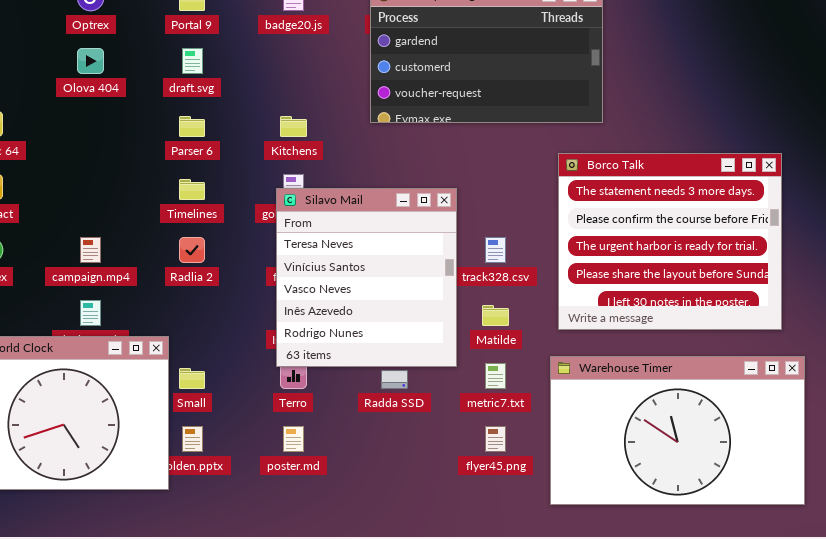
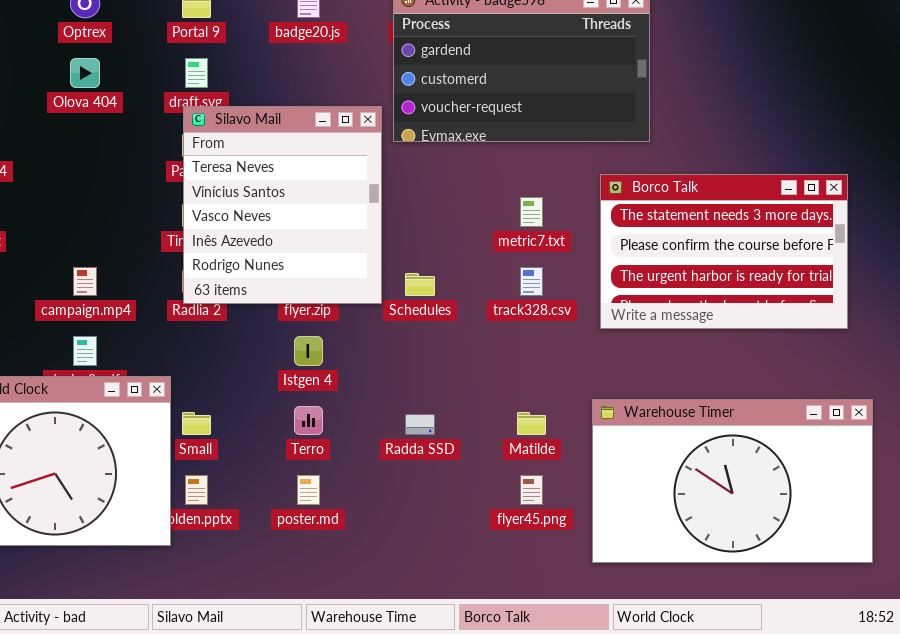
Borco Talk: [558,153,782,330] -> [600,174,848,329], resized
Silavo Mail: [276,188,457,367] -> [183,106,382,304], moved
Matilde: [482,305,509,326] -> [517,412,546,435], moved
metric7.txt: [485,363,506,389] -> [520,197,543,227], moved

